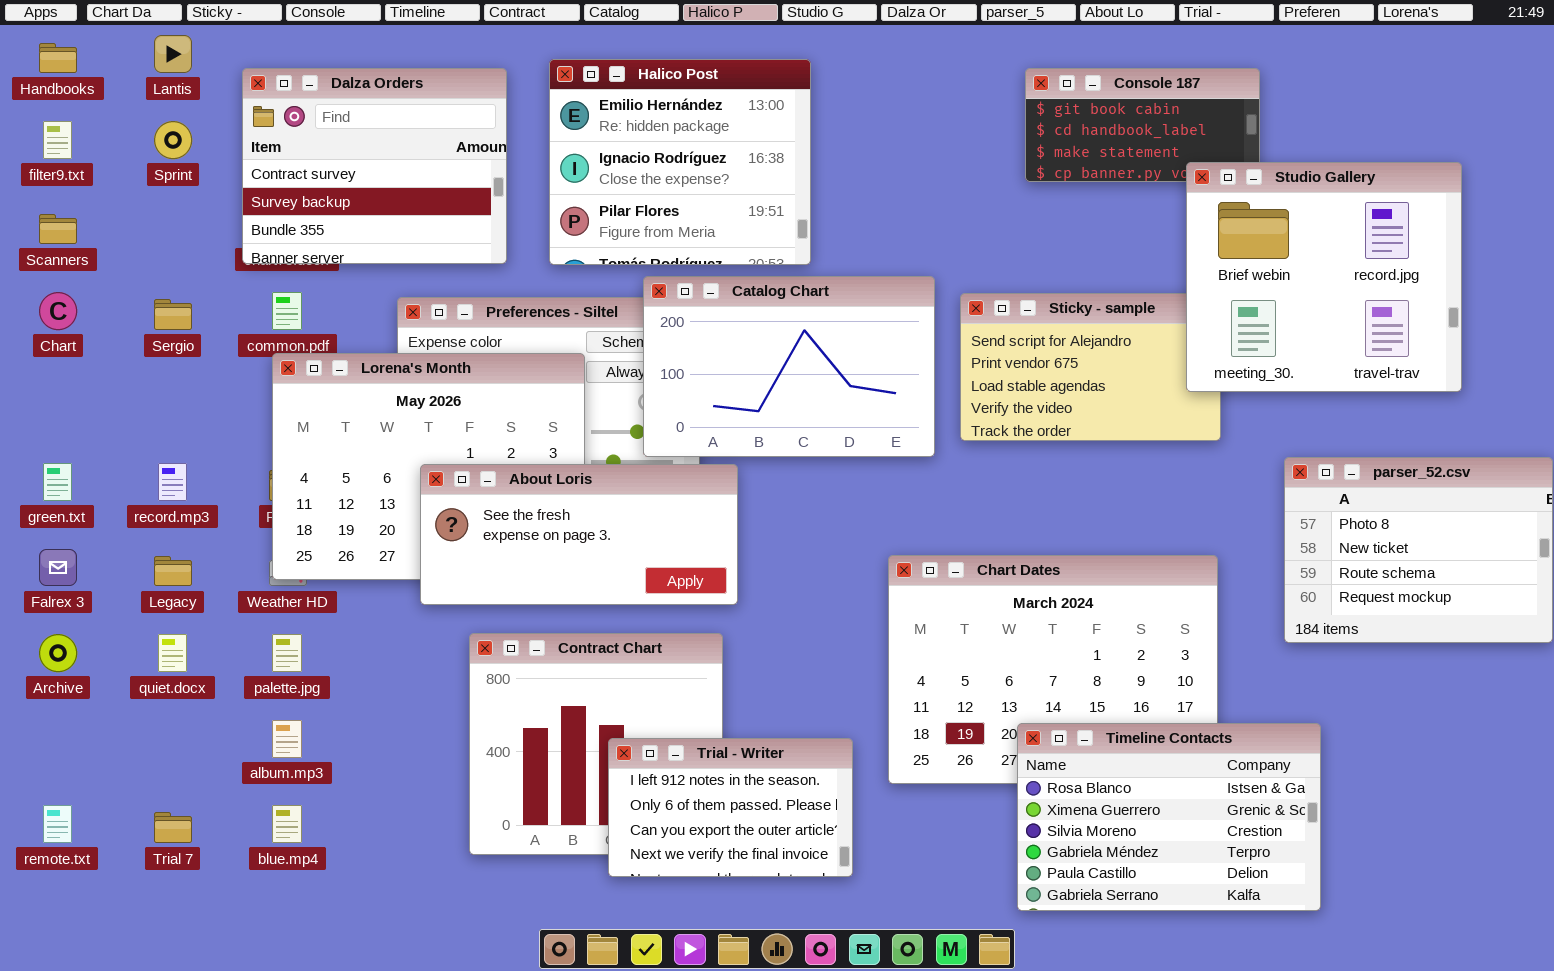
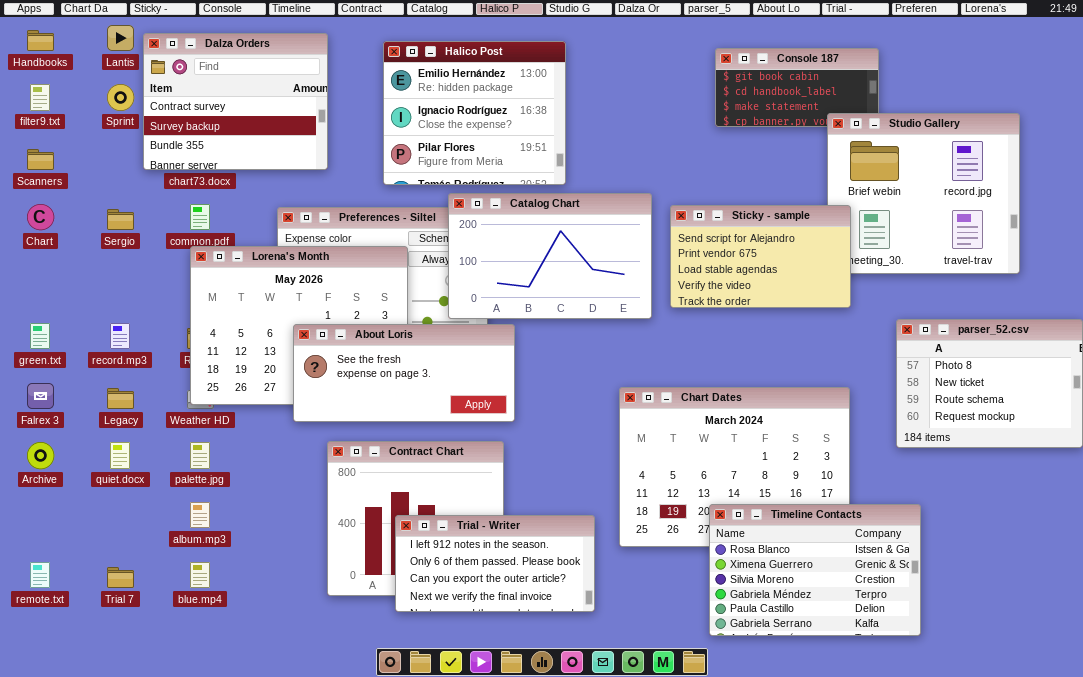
Dalza Orders: [242,68,507,264] -> [143,33,328,170], moved
Sticky - sample: [960,293,1221,441] -> [670,205,851,308], raised
Trial - Writer: [608,738,853,877] -> [395,515,595,612], resized

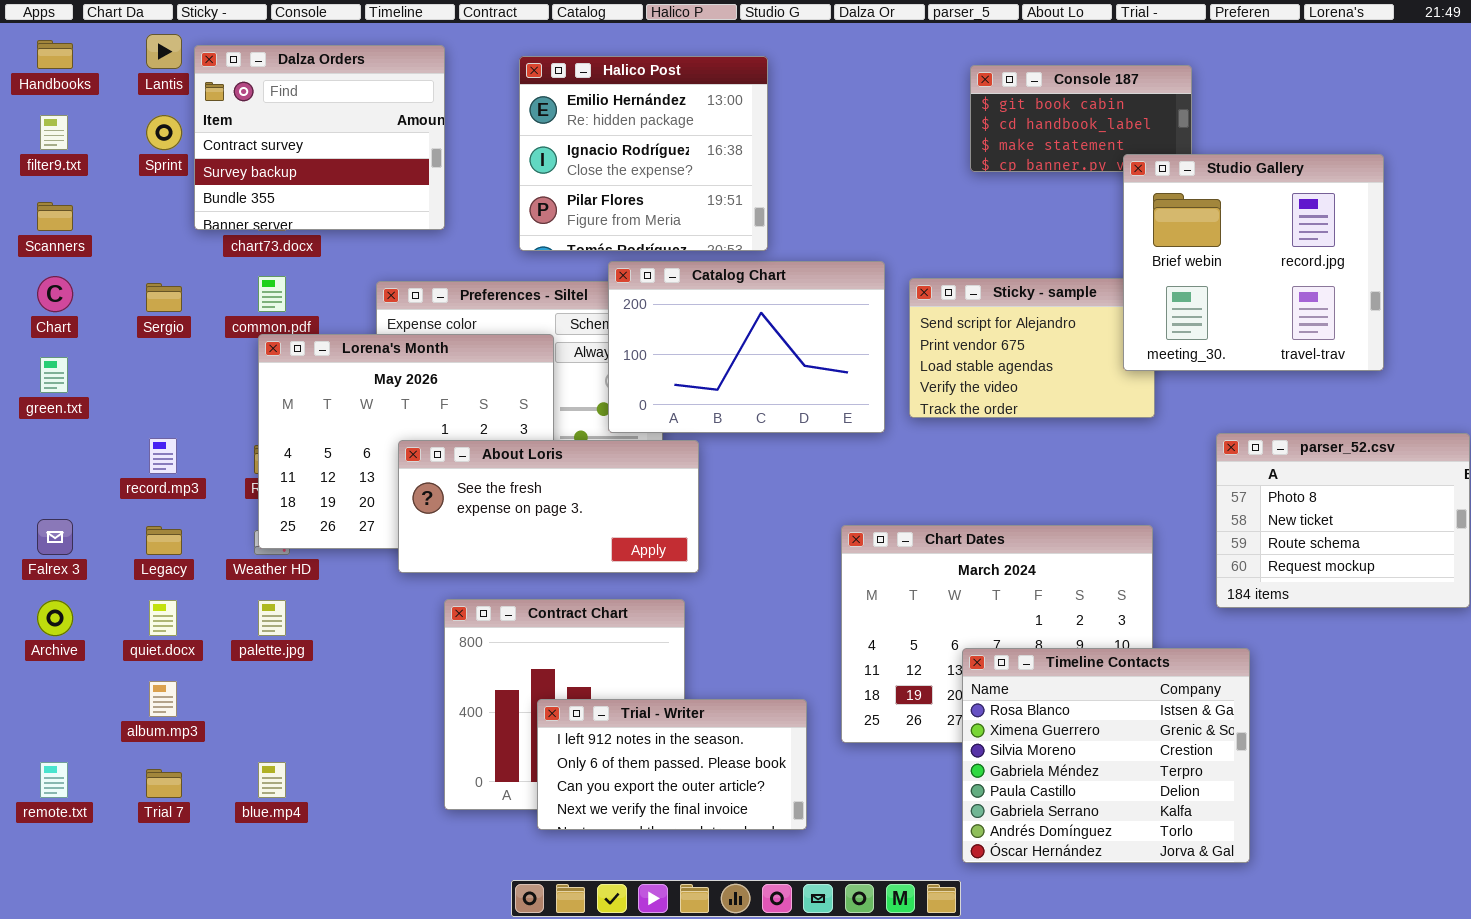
Studio Gallery: [827,113,1020,274] -> [1123,154,1384,371], raised
green.txt: [30,323,50,349] -> [40,357,68,393], moved
album.mp3: [190,502,210,528] -> [149,681,177,717], moved
Timeline Contacts: [709,504,921,636] -> [962,648,1250,863], resized

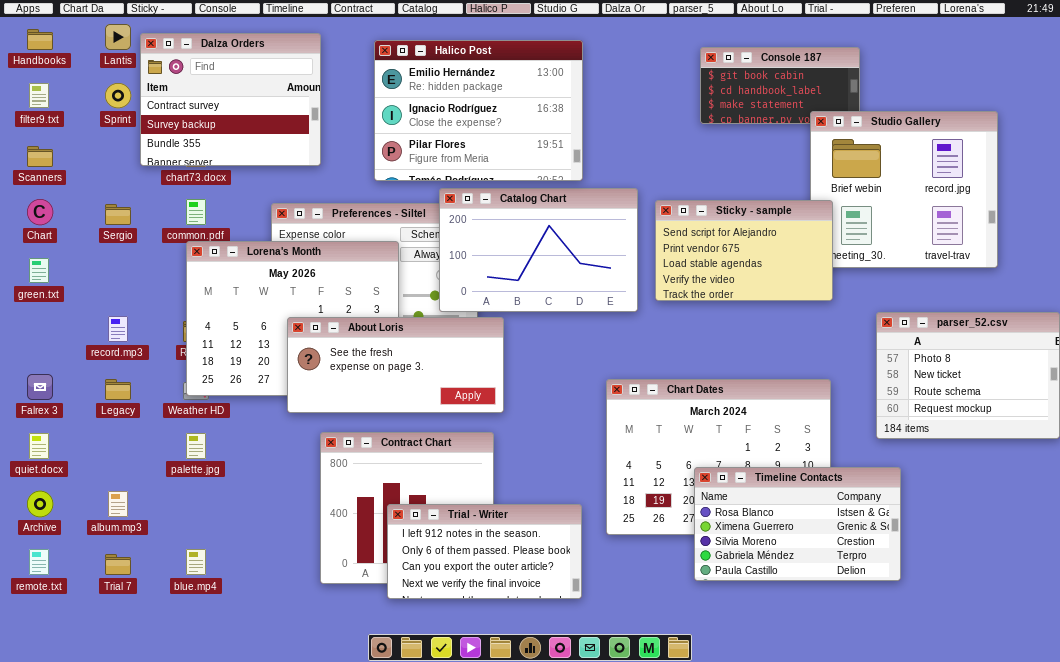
Halico Post: [519,56,768,251] -> [374,40,583,181], resized
Sticky - sample: [909,278,1155,418] -> [655,200,833,301], raised
Archive: [37,600,73,636] -> [27,491,53,517], moved
quiet.docx: [149,600,177,636] -> [29,433,49,459], moved
Timeline Contacts: [962,648,1250,863] -> [694,467,901,581], resized

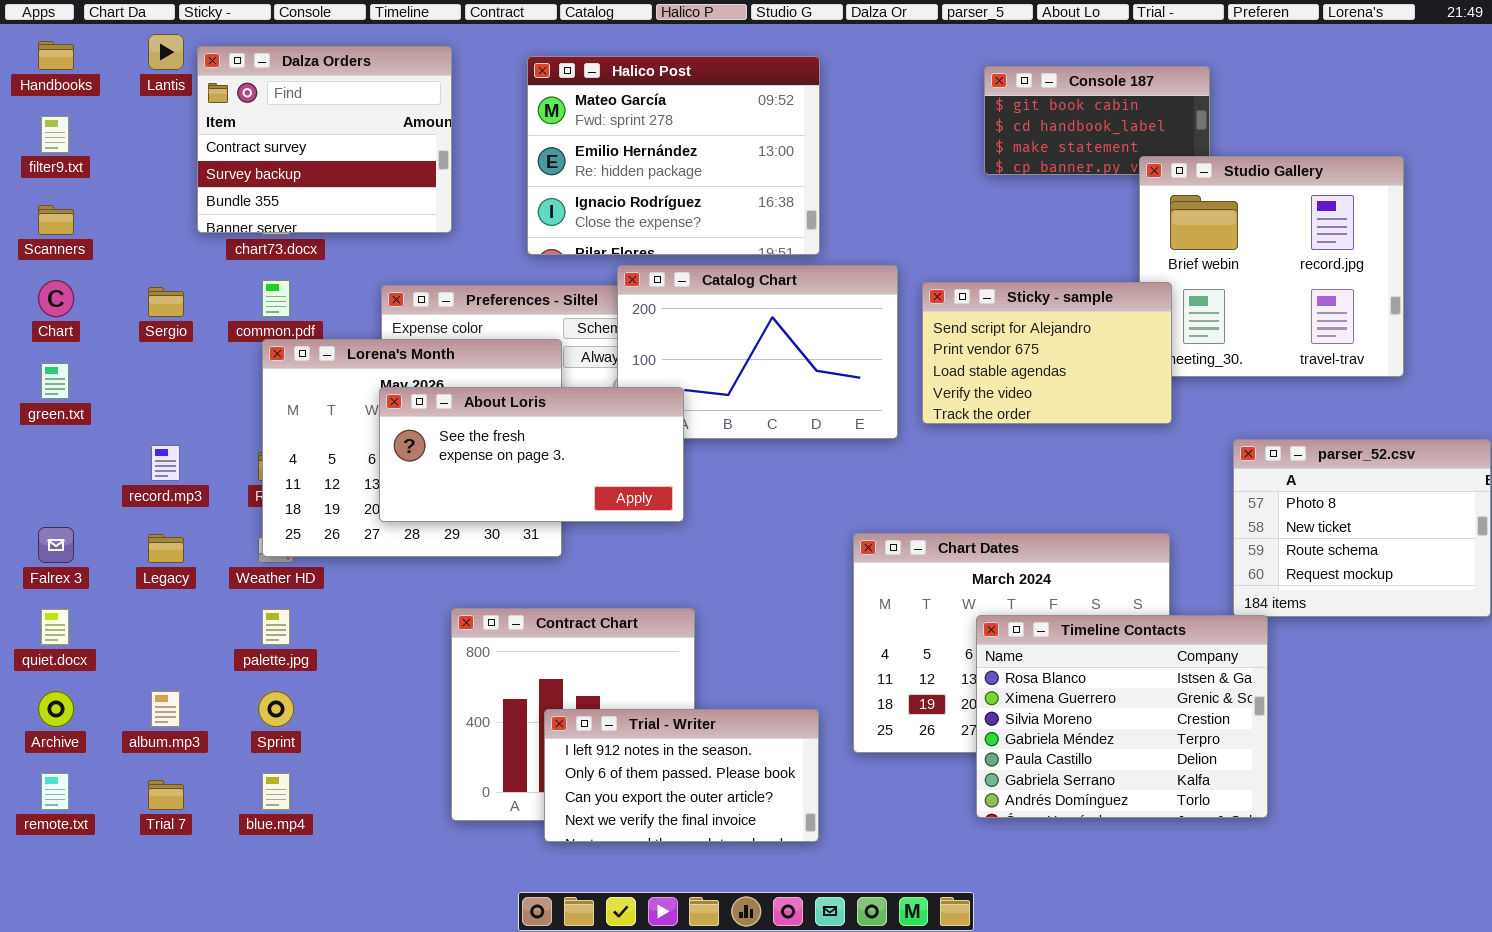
Halico Post: [374,40,583,181] -> [527,56,820,255], scrolled up 1 row
Sprint: [105,83,131,108] -> [258,691,294,727], moved
About Loris: [287,317,504,413] -> [379,387,684,522], moved
Timeline Contacts: [694,467,901,581] -> [976,615,1268,818], resized

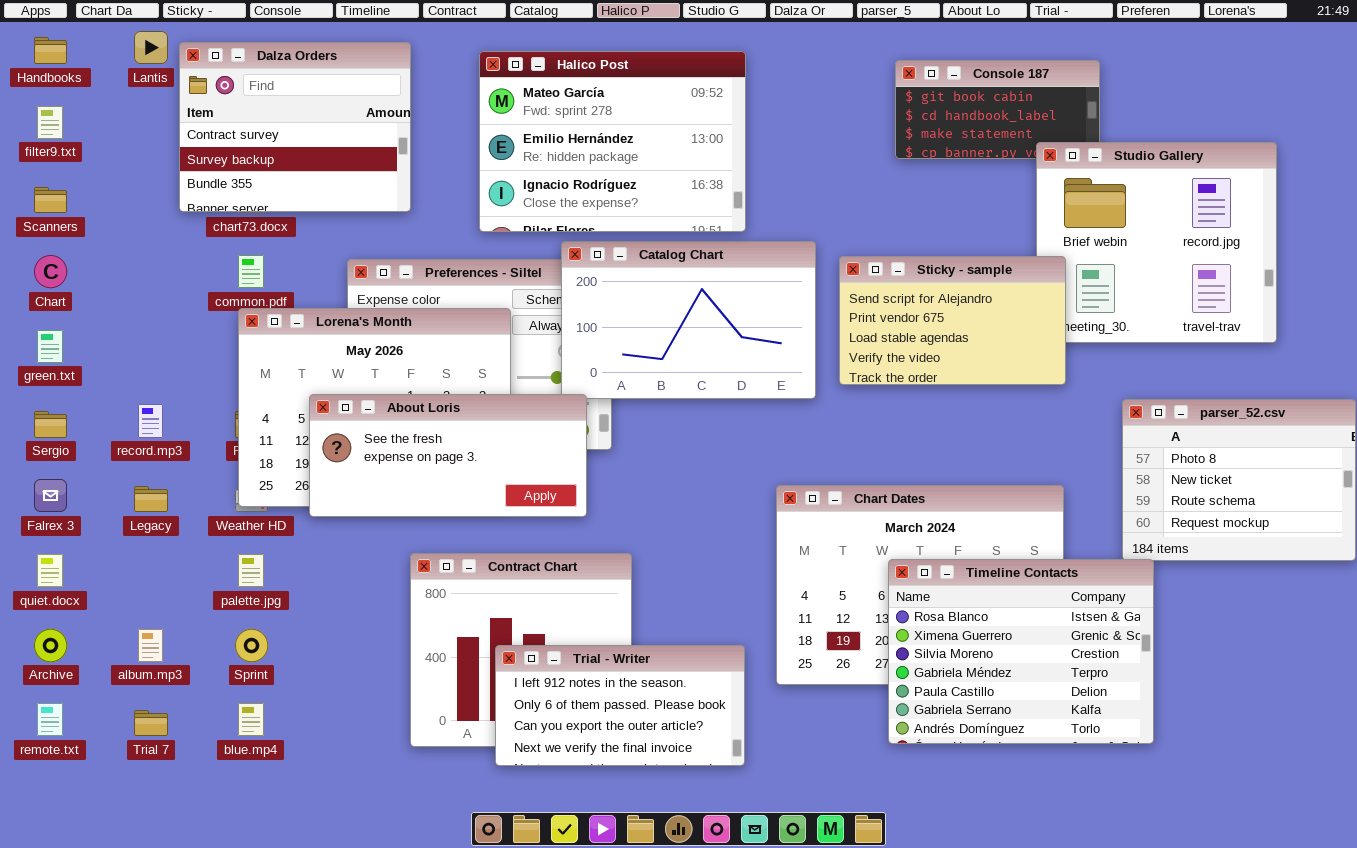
Sergio: [148,287,184,317] -> [34,411,67,438], moved
About Loris: [379,387,684,522] -> [309,394,587,517], moved

